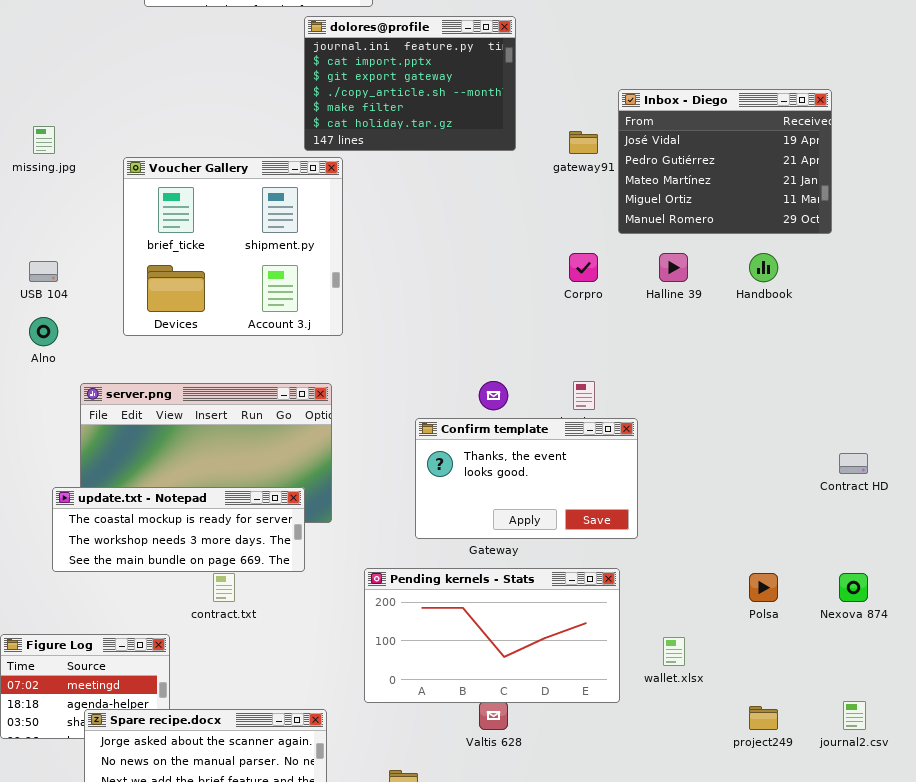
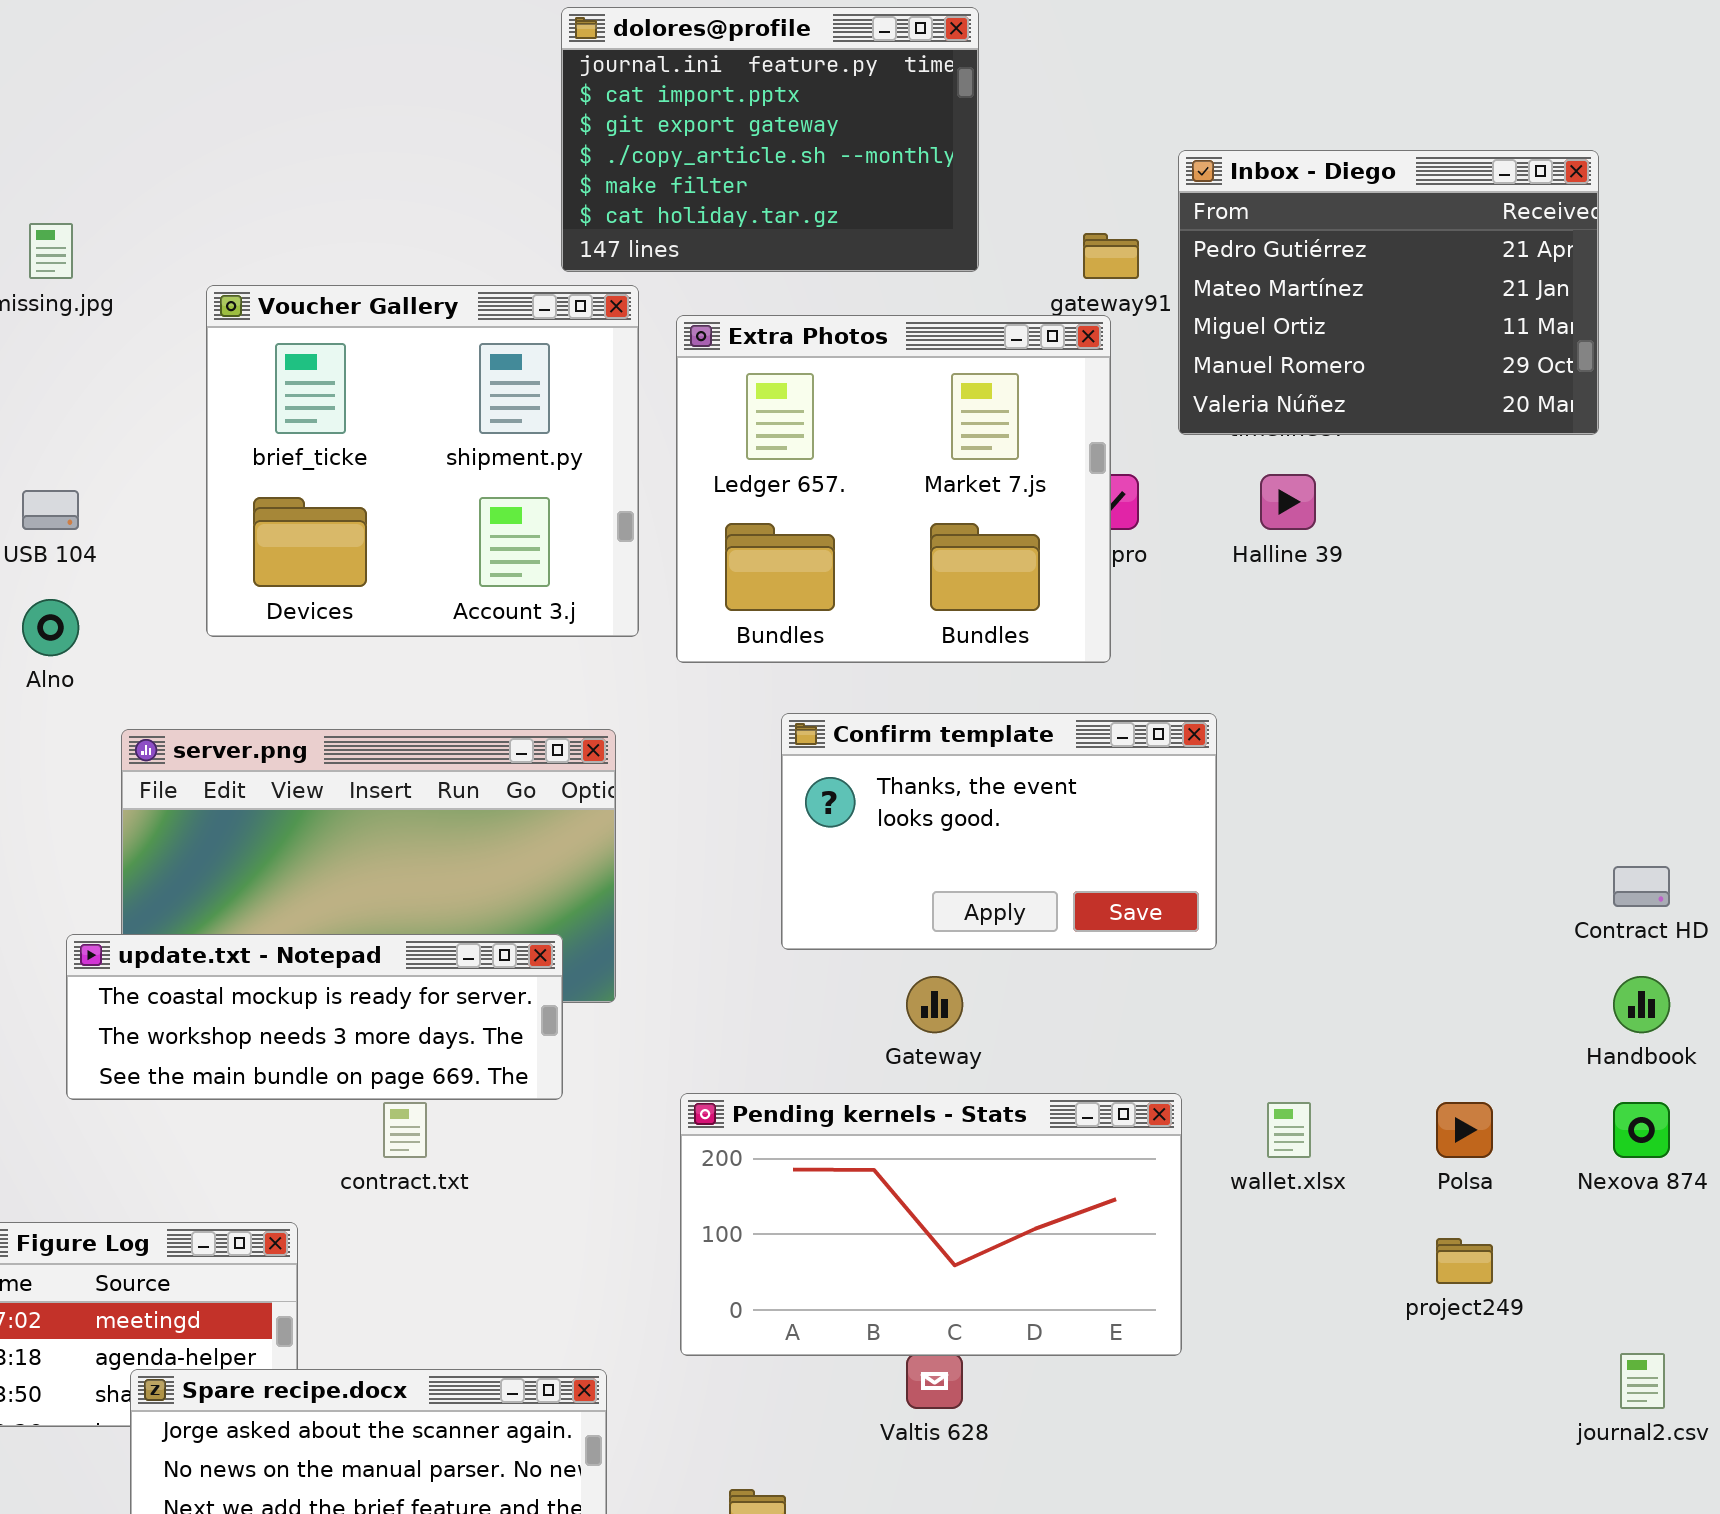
Inbox - Diego: [618,89,832,234] -> [1178,150,1599,435], scrolled down 1 row
Extra Photos: none -> [676,315,1111,663], opened
Handbook: [749,253,778,282] -> [1613,976,1670,1033], moved
Confirm template: [415,418,638,539] -> [781,713,1217,950], moved
wallet.xlsx: [663,637,685,666] -> [1267,1102,1311,1158], moved
project249: [749,706,778,730] -> [1436,1238,1493,1284], moved

